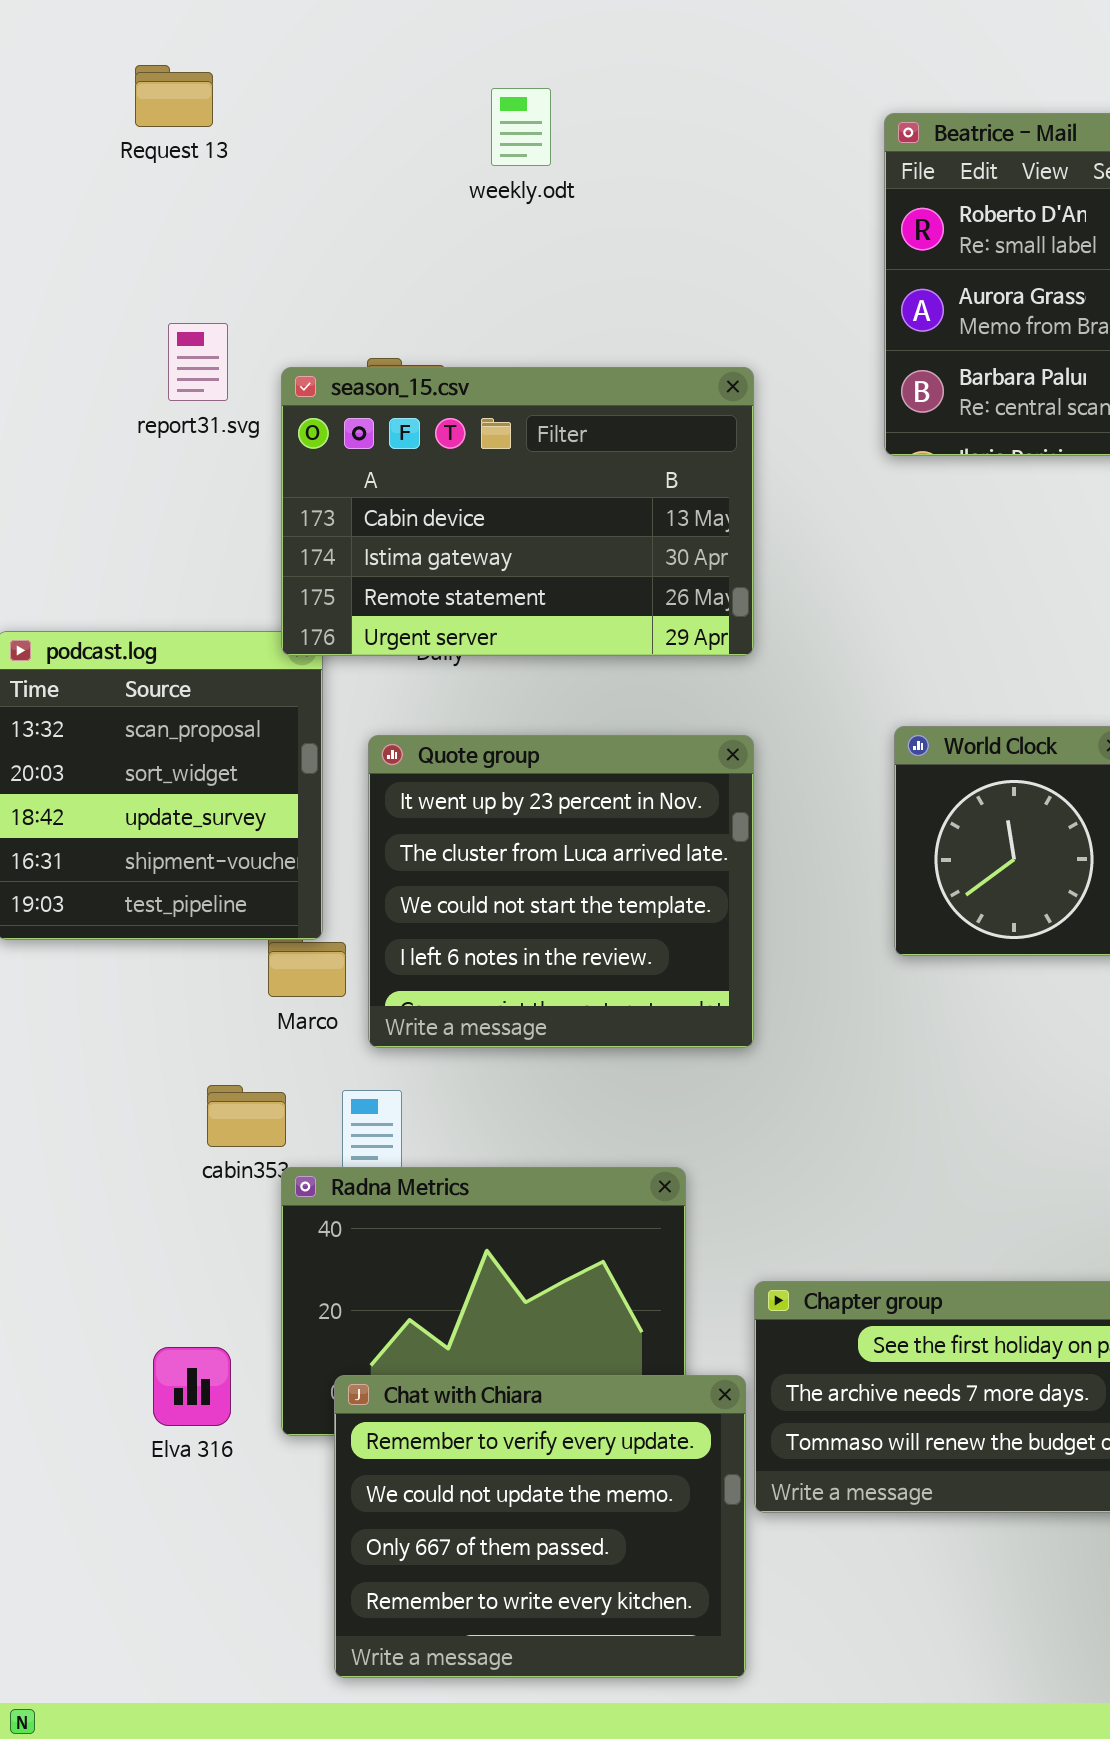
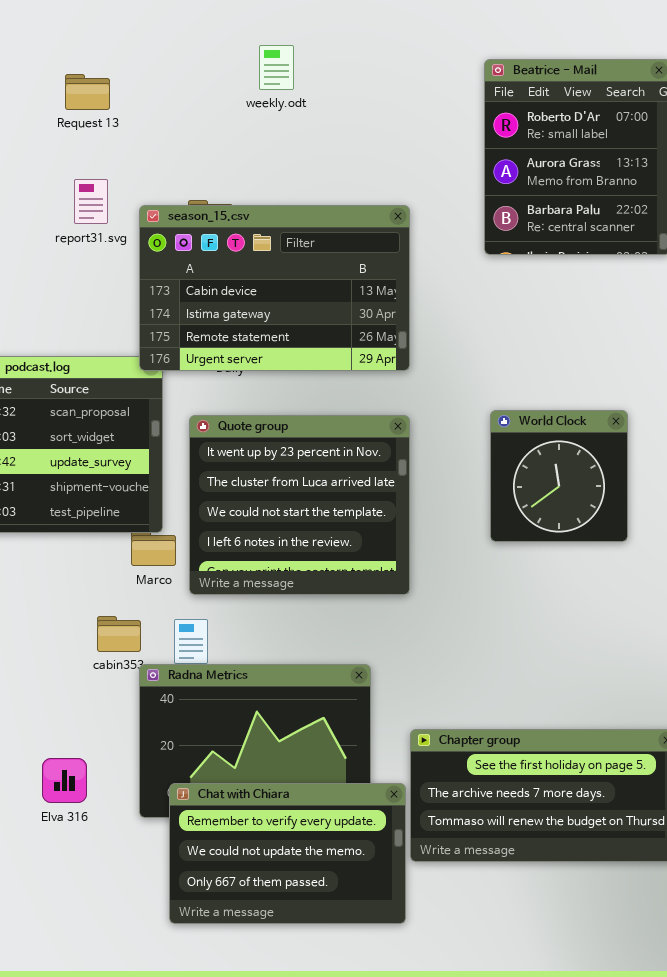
Request 13: [135,65,213,127] -> [65,74,110,110], moved
Elva 316: [153,1347,231,1426] -> [42,758,87,803], moved
Chat with Chiara: [334,1375,746,1678] -> [169,783,406,924], resized

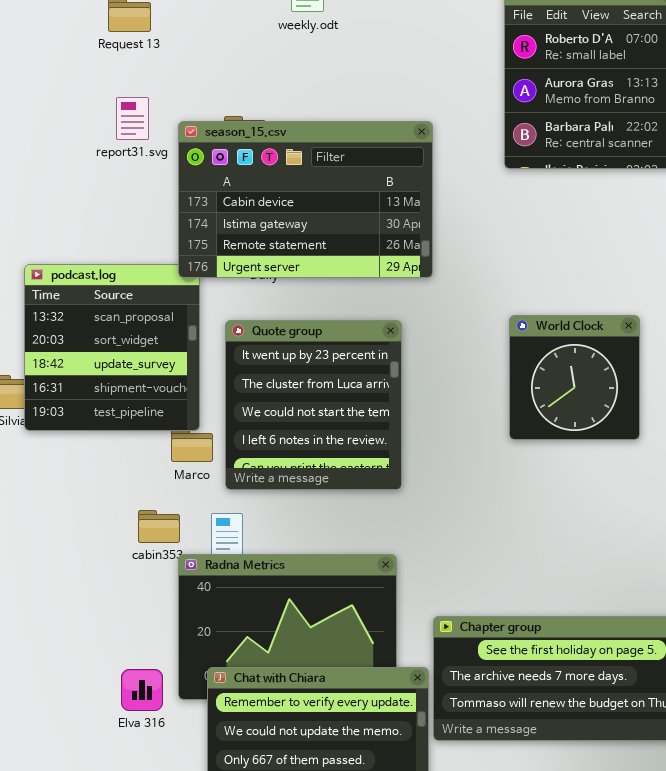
Quote group: [189,415,410,595] -> [225,320,402,490], resized
Elva 316: [42,758,87,803] -> [121,669,163,711], moved

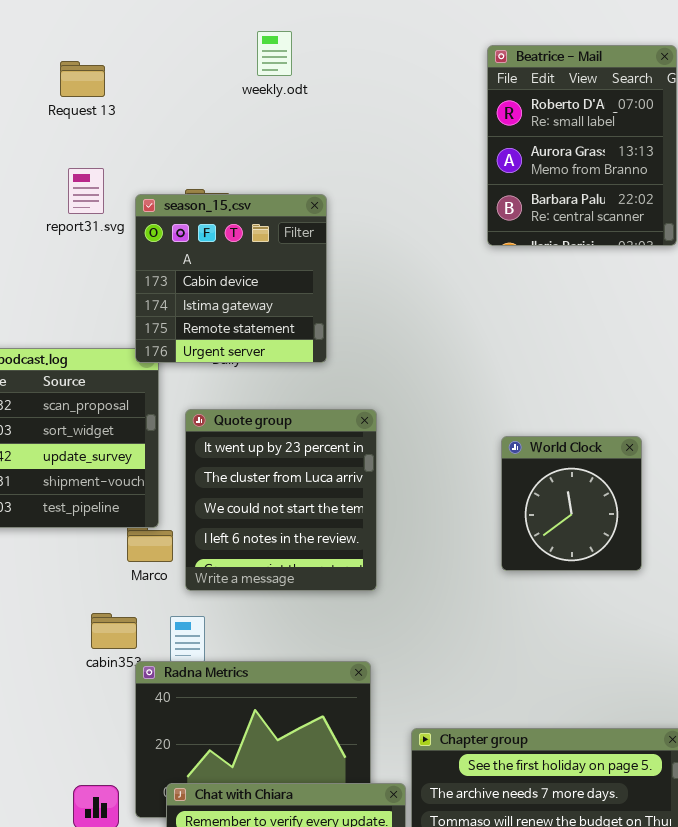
season_15.csv: [178,121,433,278] -> [135,194,327,363], resized
World Clock: [509,315,640,440] -> [501,436,642,571], moved

